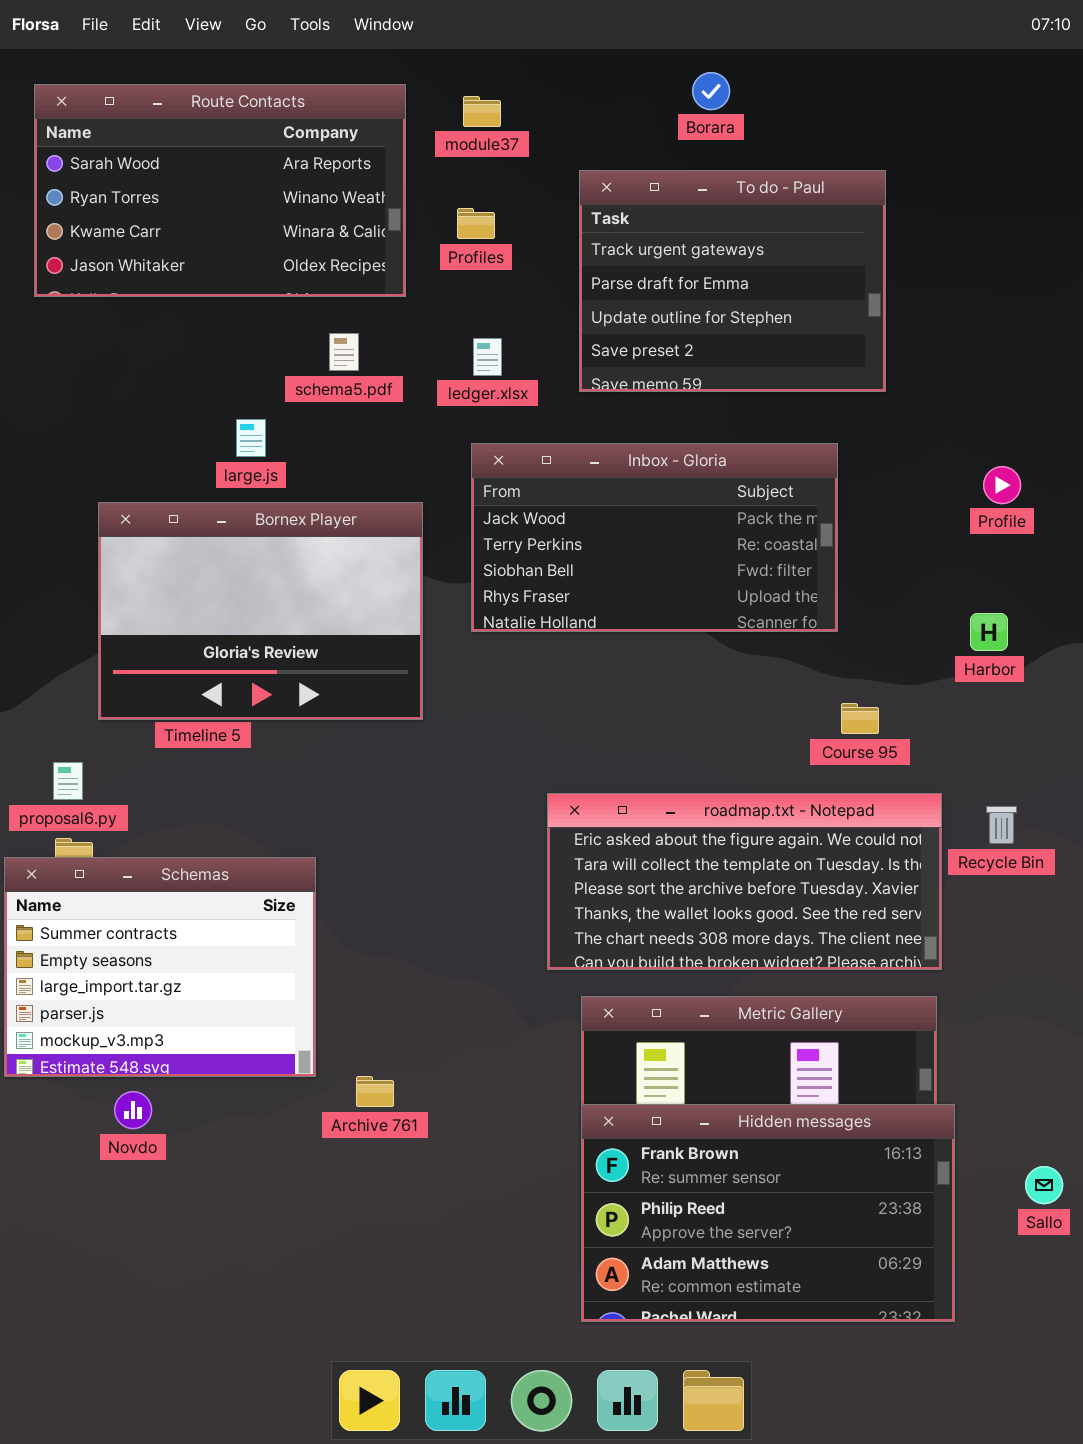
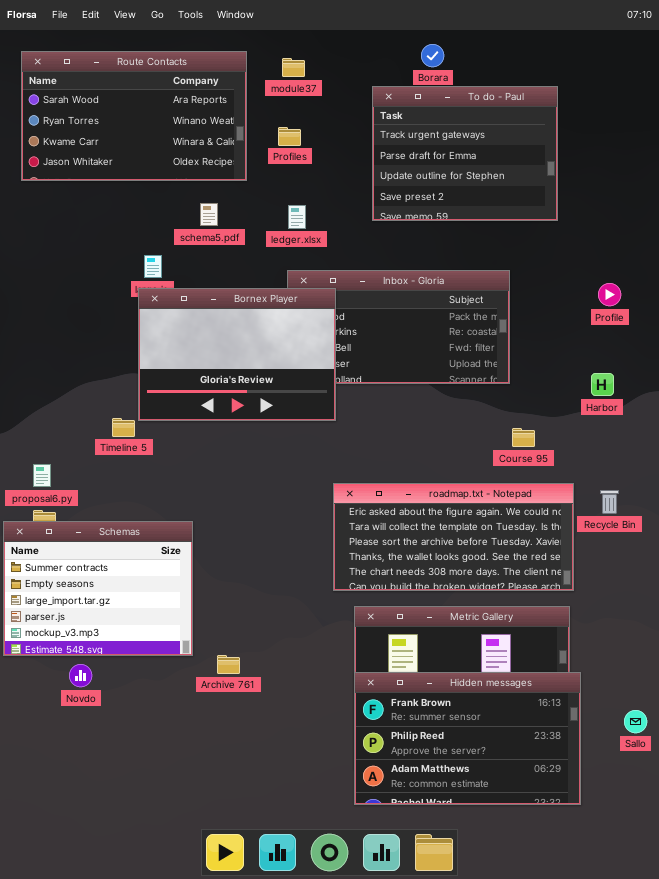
To do - Paul: [579,170,886,392] -> [372,86,558,221], moved
Bornex Player: [98,502,423,720] -> [138,288,336,421], moved

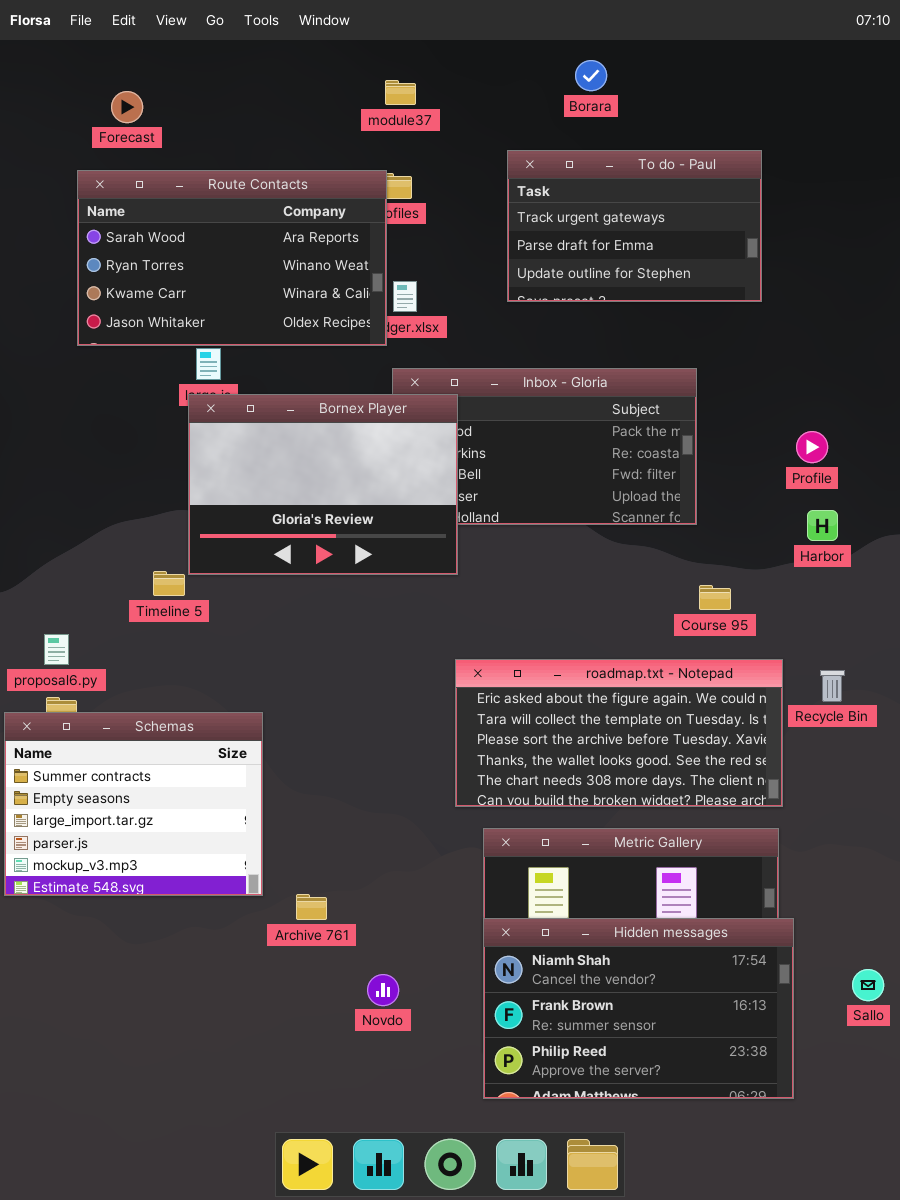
Route Contacts: [21,51,247,181] -> [77,170,387,346], moved
To do - Paul: [372,86,558,221] -> [507,150,762,302], resized
Profile: [598,283,621,306] -> [796,431,828,463], moved
Novdo: [69,664,92,687] -> [367,974,399,1006], moved
Hidden messages: [354,672,581,805] -> [483,918,794,1099], scrolled up 1 row

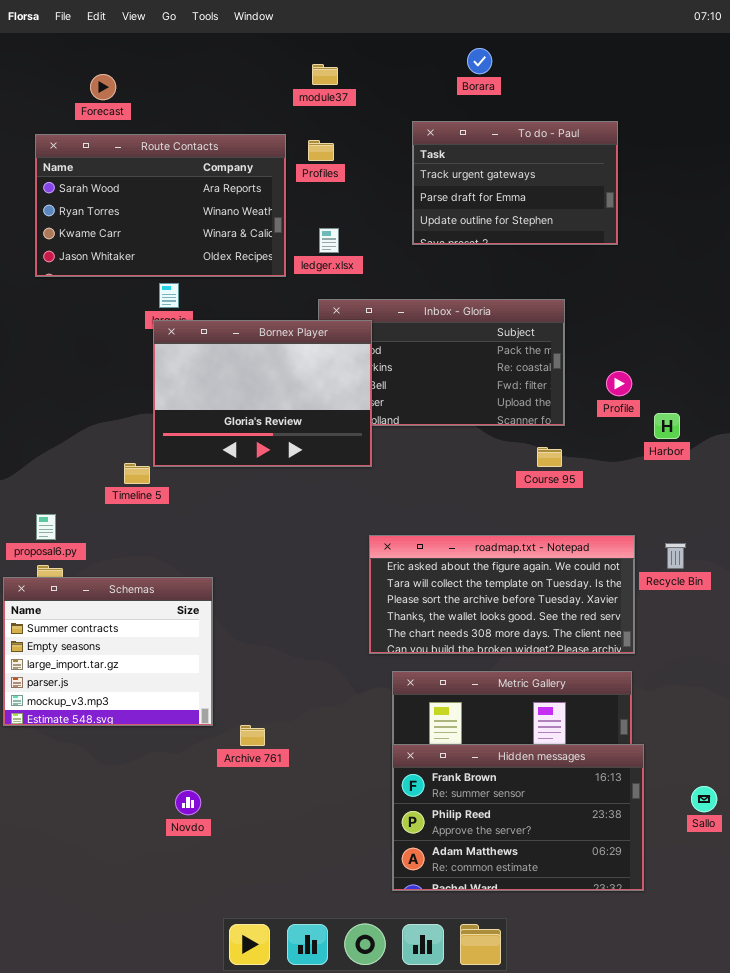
Route Contacts: [77,170,387,346] -> [35,134,286,277], moved
Profile: [796,431,828,463] -> [606,371,632,396], moved
Course 95: [699,585,731,610] -> [537,447,562,467], moved
Hidden messages: [483,918,794,1099] -> [392,744,644,891], scrolled down 1 row
Novdo: [367,974,399,1006] -> [175,790,201,815], moved

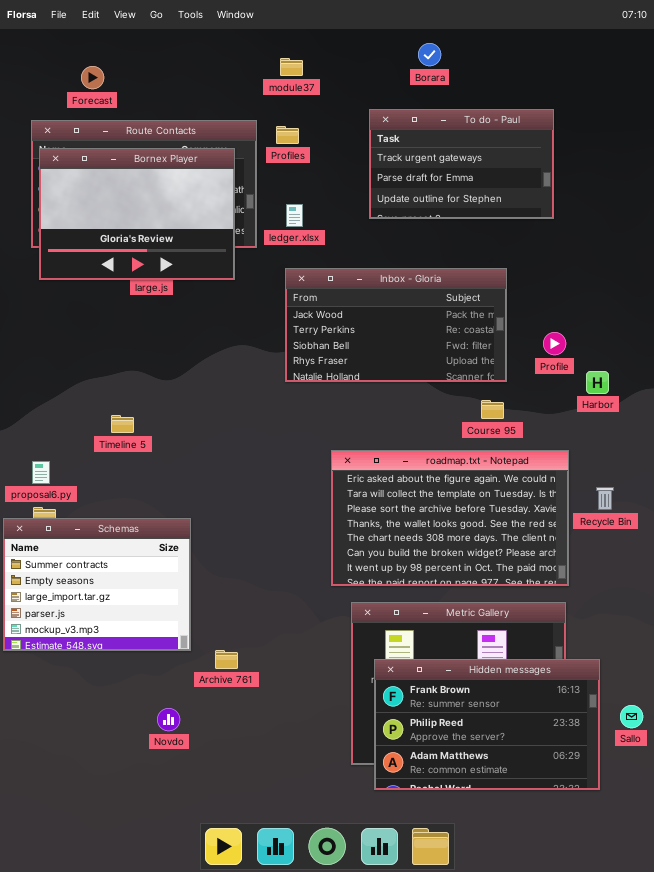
Bornex Player: [153,320,372,467] -> [39,148,235,280], moved
roadmap.txt - Notepad: [369,535,635,654] -> [331,450,569,586], resized
Hidden messages: [392,744,644,891] -> [374,659,600,790], moved

